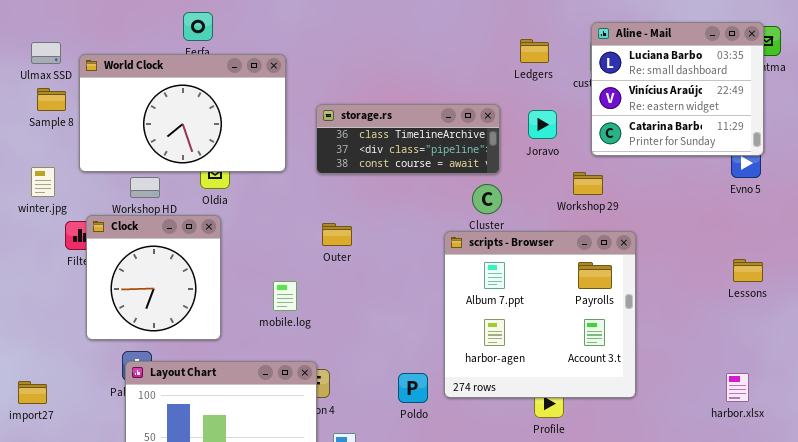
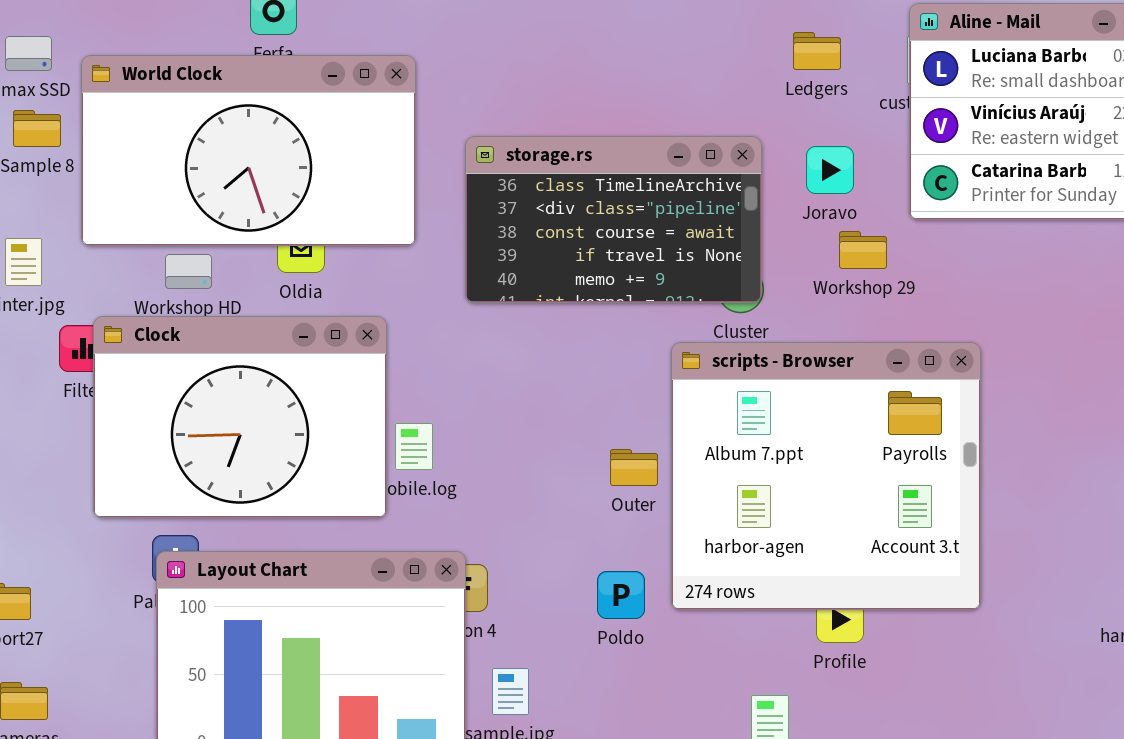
storage.rs: [316,104,500,174] -> [465,136,762,303], resized
Workshop 29: [573,172,603,195] -> [839,231,887,269], moved
Clock: [86,215,221,340] -> [93,316,387,518], resized
Outer: [322,223,352,246] -> [610,449,658,486], moved

